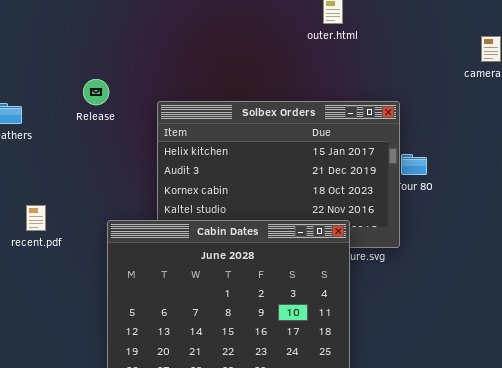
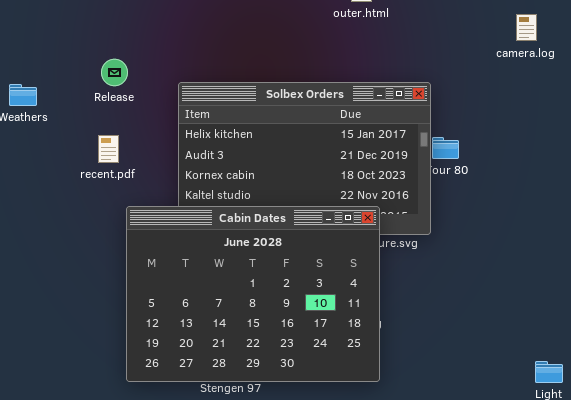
recent.pdf: [26,205,46,231] -> [98,135,119,163], moved

